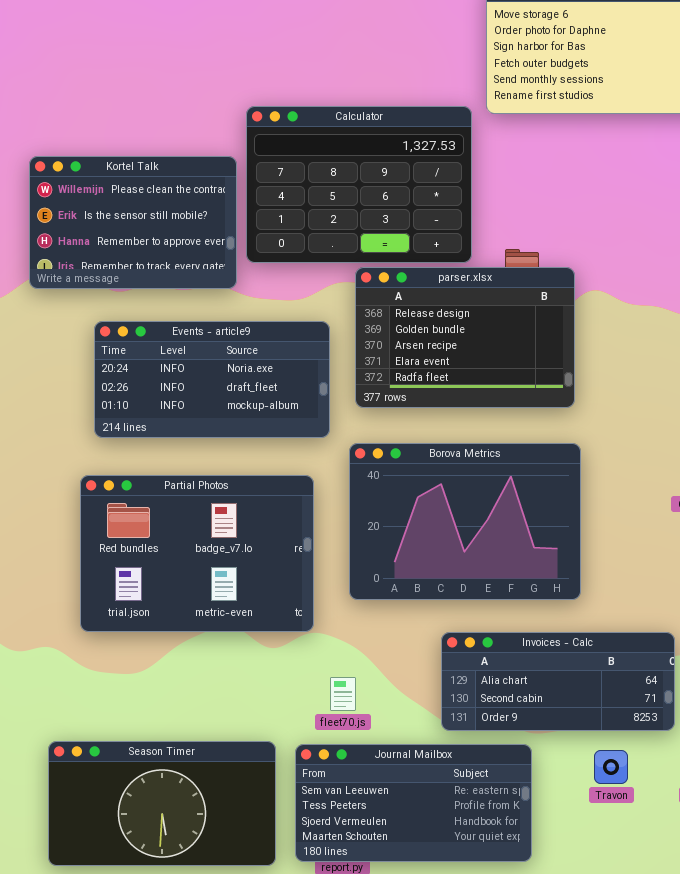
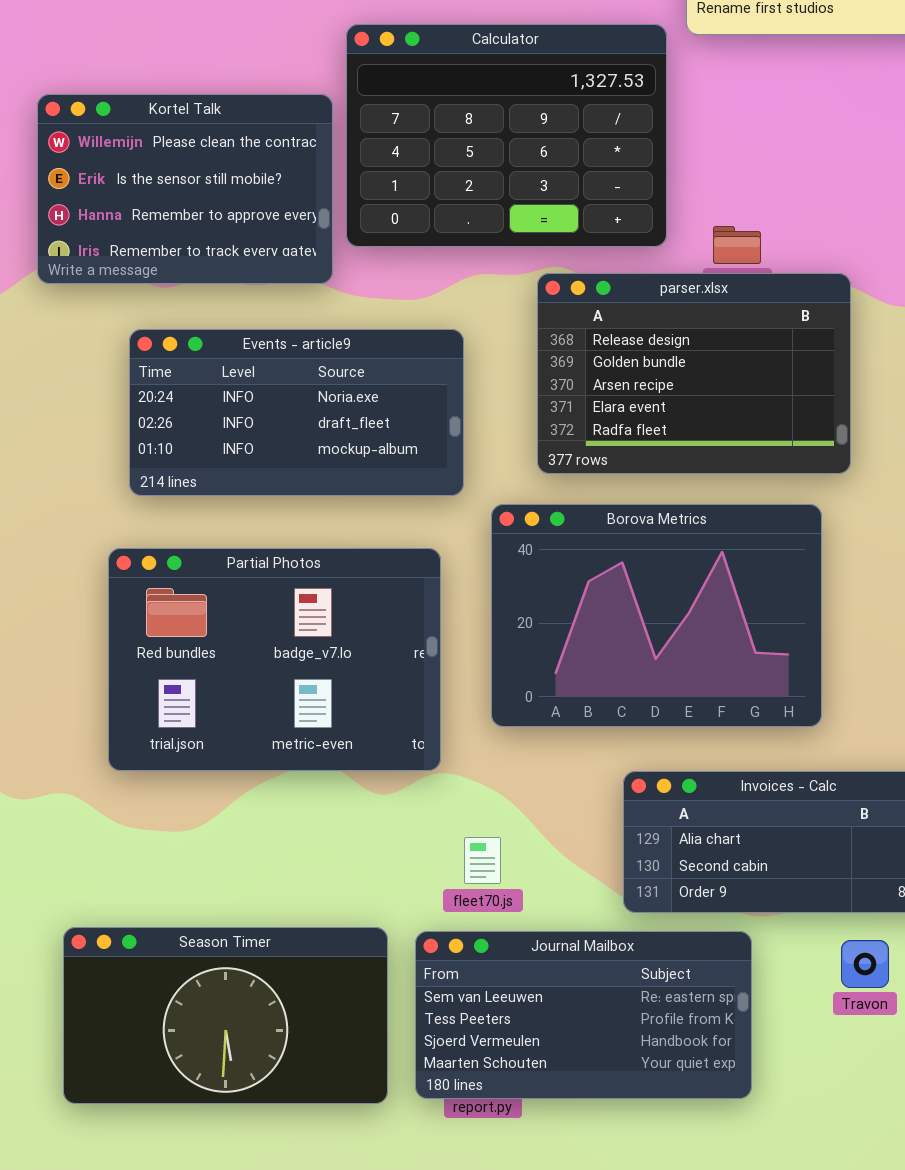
parser.xlsx: [355,267,575,408] -> [537,273,851,474], moved

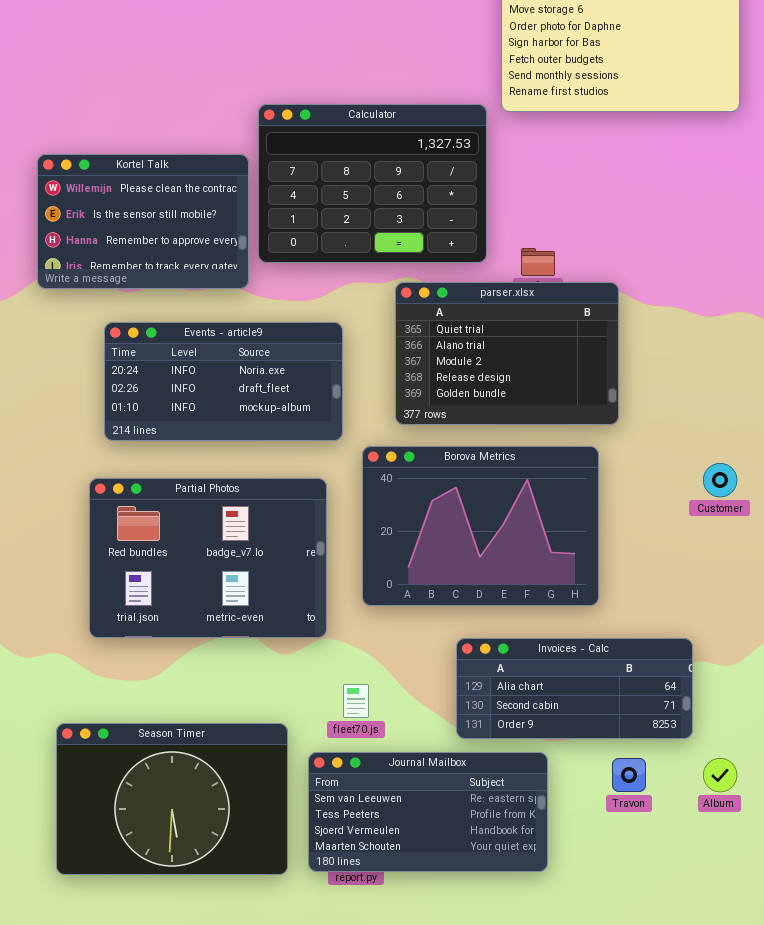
parser.xlsx: [537,273,851,474] -> [395,282,619,425], scrolled up 3 rows
Season Timer: [63,927,388,1104] -> [56,723,288,875], resized

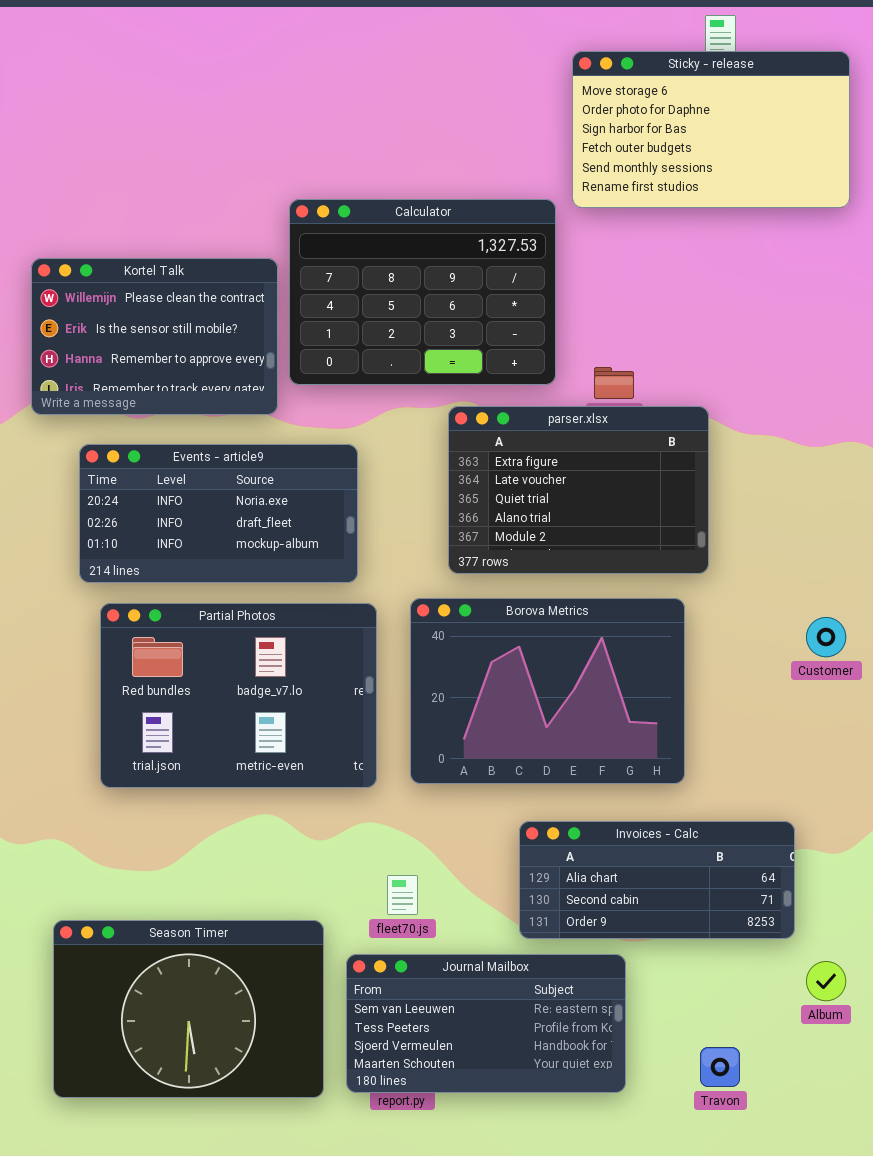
parser.xlsx: [395,282,619,425] -> [448,406,709,574], scrolled up 2 rows
Events - article9: [104,322,343,441] -> [79,444,358,583], moved
Partial Photos: [89,478,327,638] -> [100,603,377,788], moved
Travon: [612,758,646,792] -> [700,1047,740,1087], moved

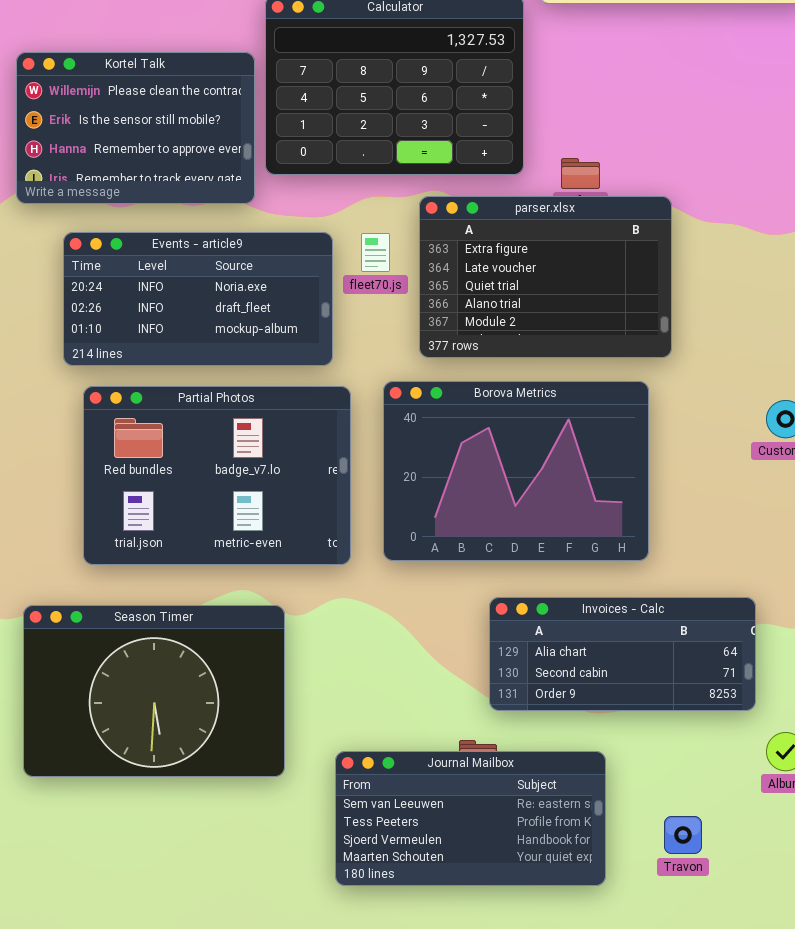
fleet70.js: [387,875,418,915] -> [361,233,390,272], moved
Season Timer: [53,920,324,1098] -> [23,605,285,777], moved
Journal Mailbox: [346,954,626,1093] -> [335,751,606,886], moved

